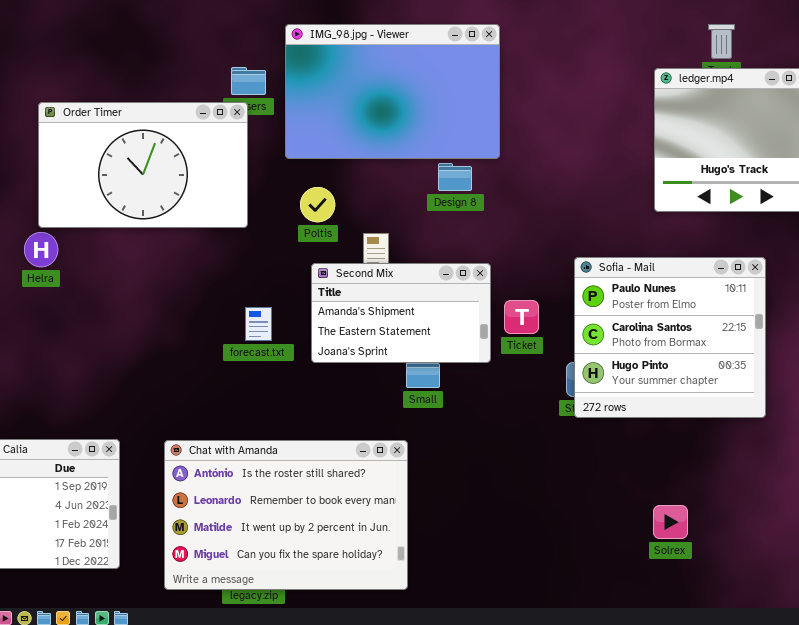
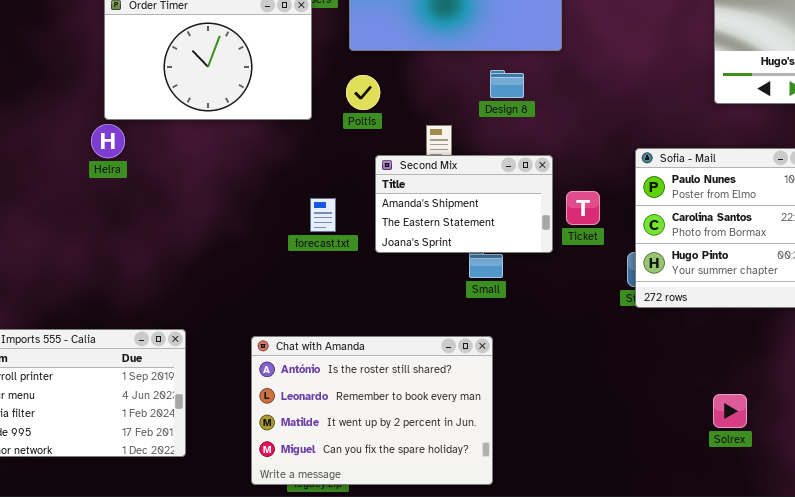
Design 8: [438,163,472,191] -> [490,70,524,98], moved
Poltis: [300,187,335,222] -> [346,75,380,110], moved
Chat with Amanda: [164,440,408,590] -> [251,336,493,485], moved

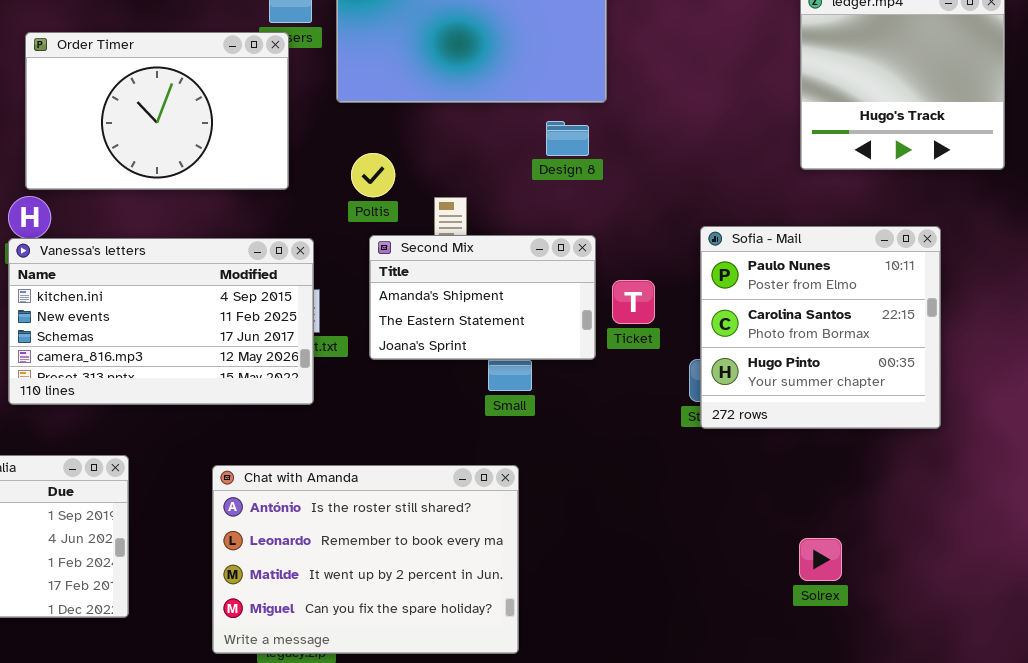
Design 8: [490,70,524,98] -> [546,121,589,156], moved
Poltis: [346,75,380,110] -> [351,153,395,197], moved
Vanessa's letters: none -> [8,238,314,405], opened

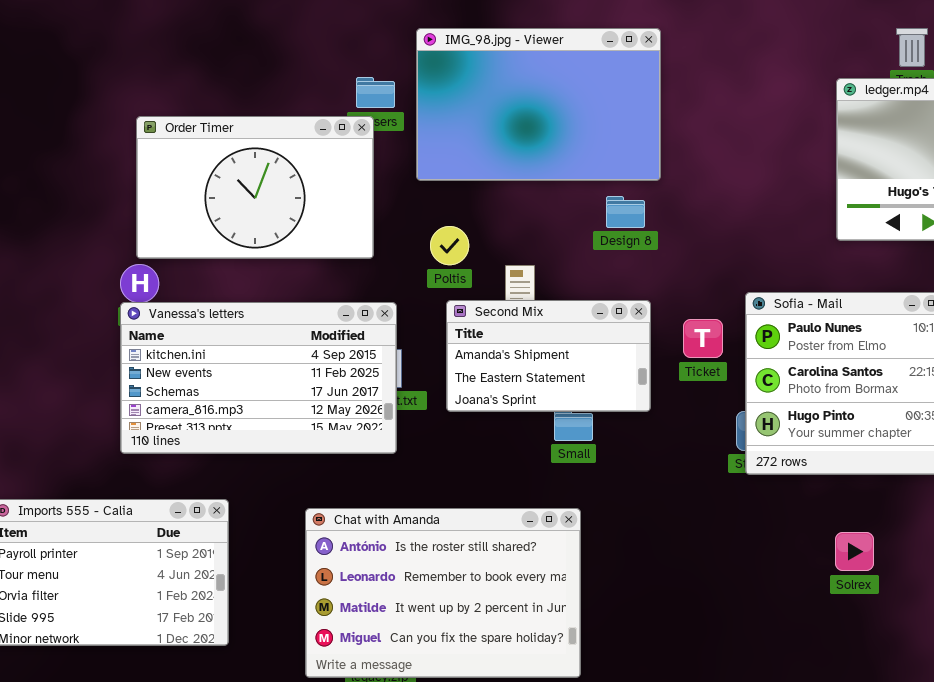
Ticket: [612,280,655,324] -> [683,319,723,358], moved
Solrex: [799,538,842,581] -> [835,532,874,571], moved

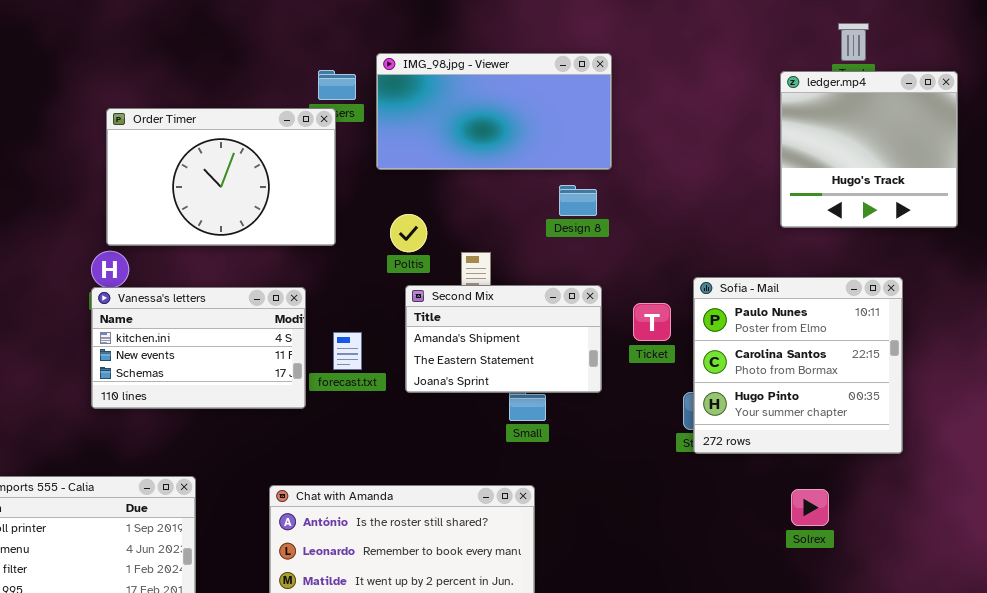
IMG_98.jpg - Viewer: [416,28,661,181] -> [376,53,612,170], resized
Vanessa's letters: [120,302,397,454] -> [91,287,306,409], resized
Solrex: [835,532,874,571] -> [791,489,829,526], moved

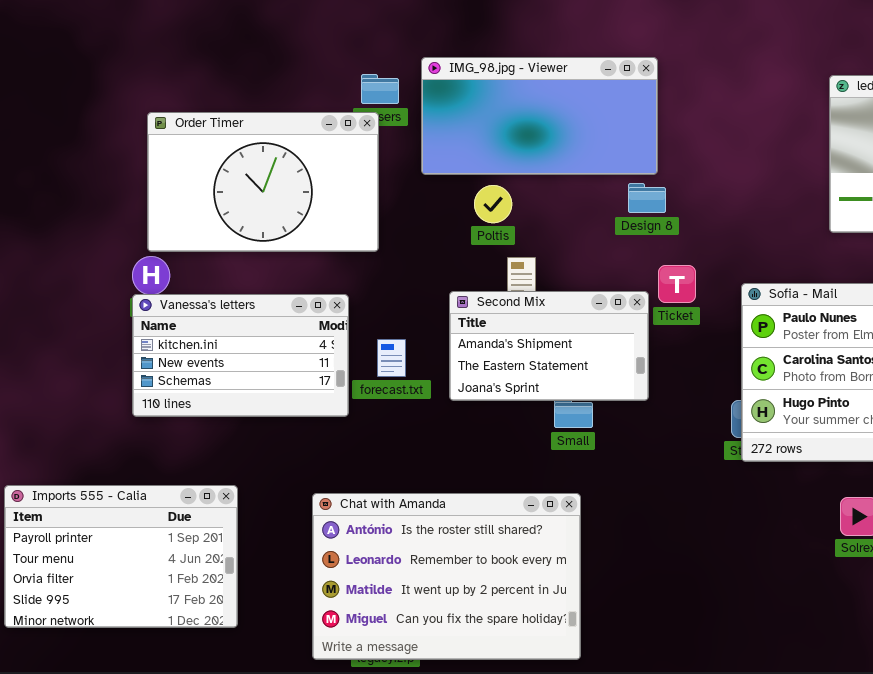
Design 8: [559,185,597,216] -> [628,183,666,213], moved
Poltis: [390,214,427,252] -> [474,185,512,223], moved
Ticket: [633,303,671,341] -> [658,265,696,303], moved

